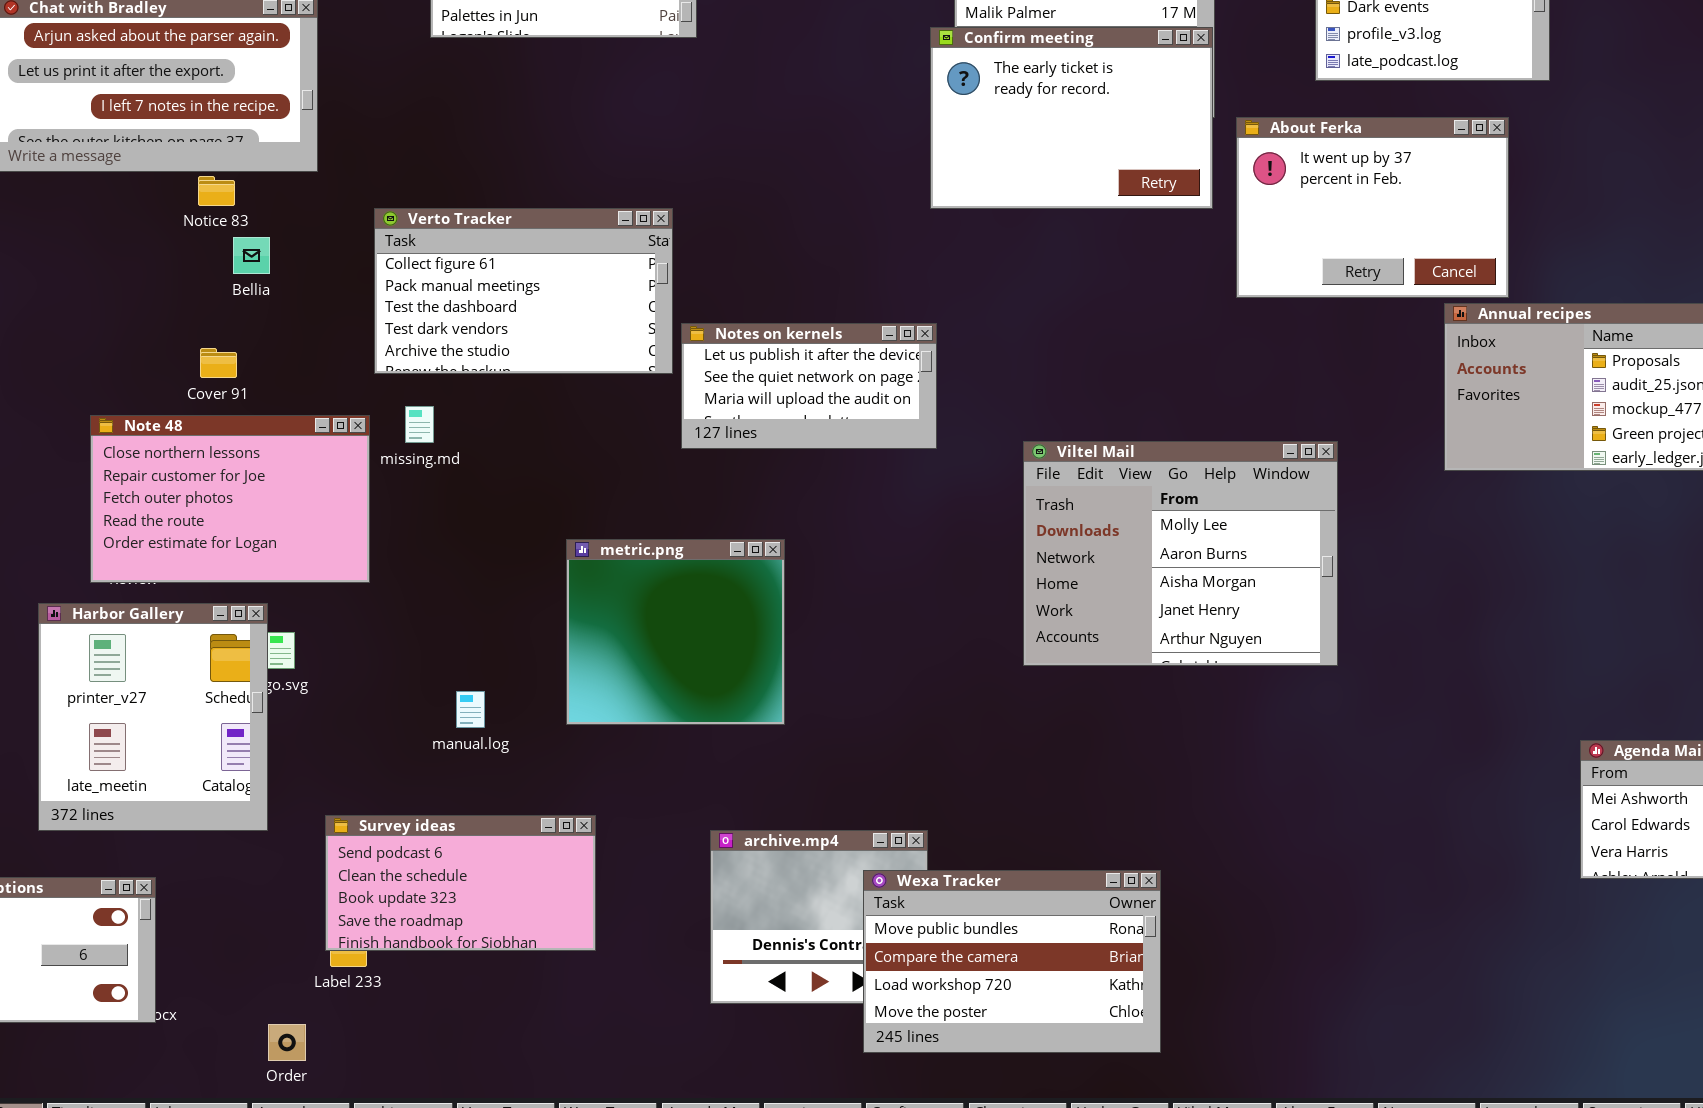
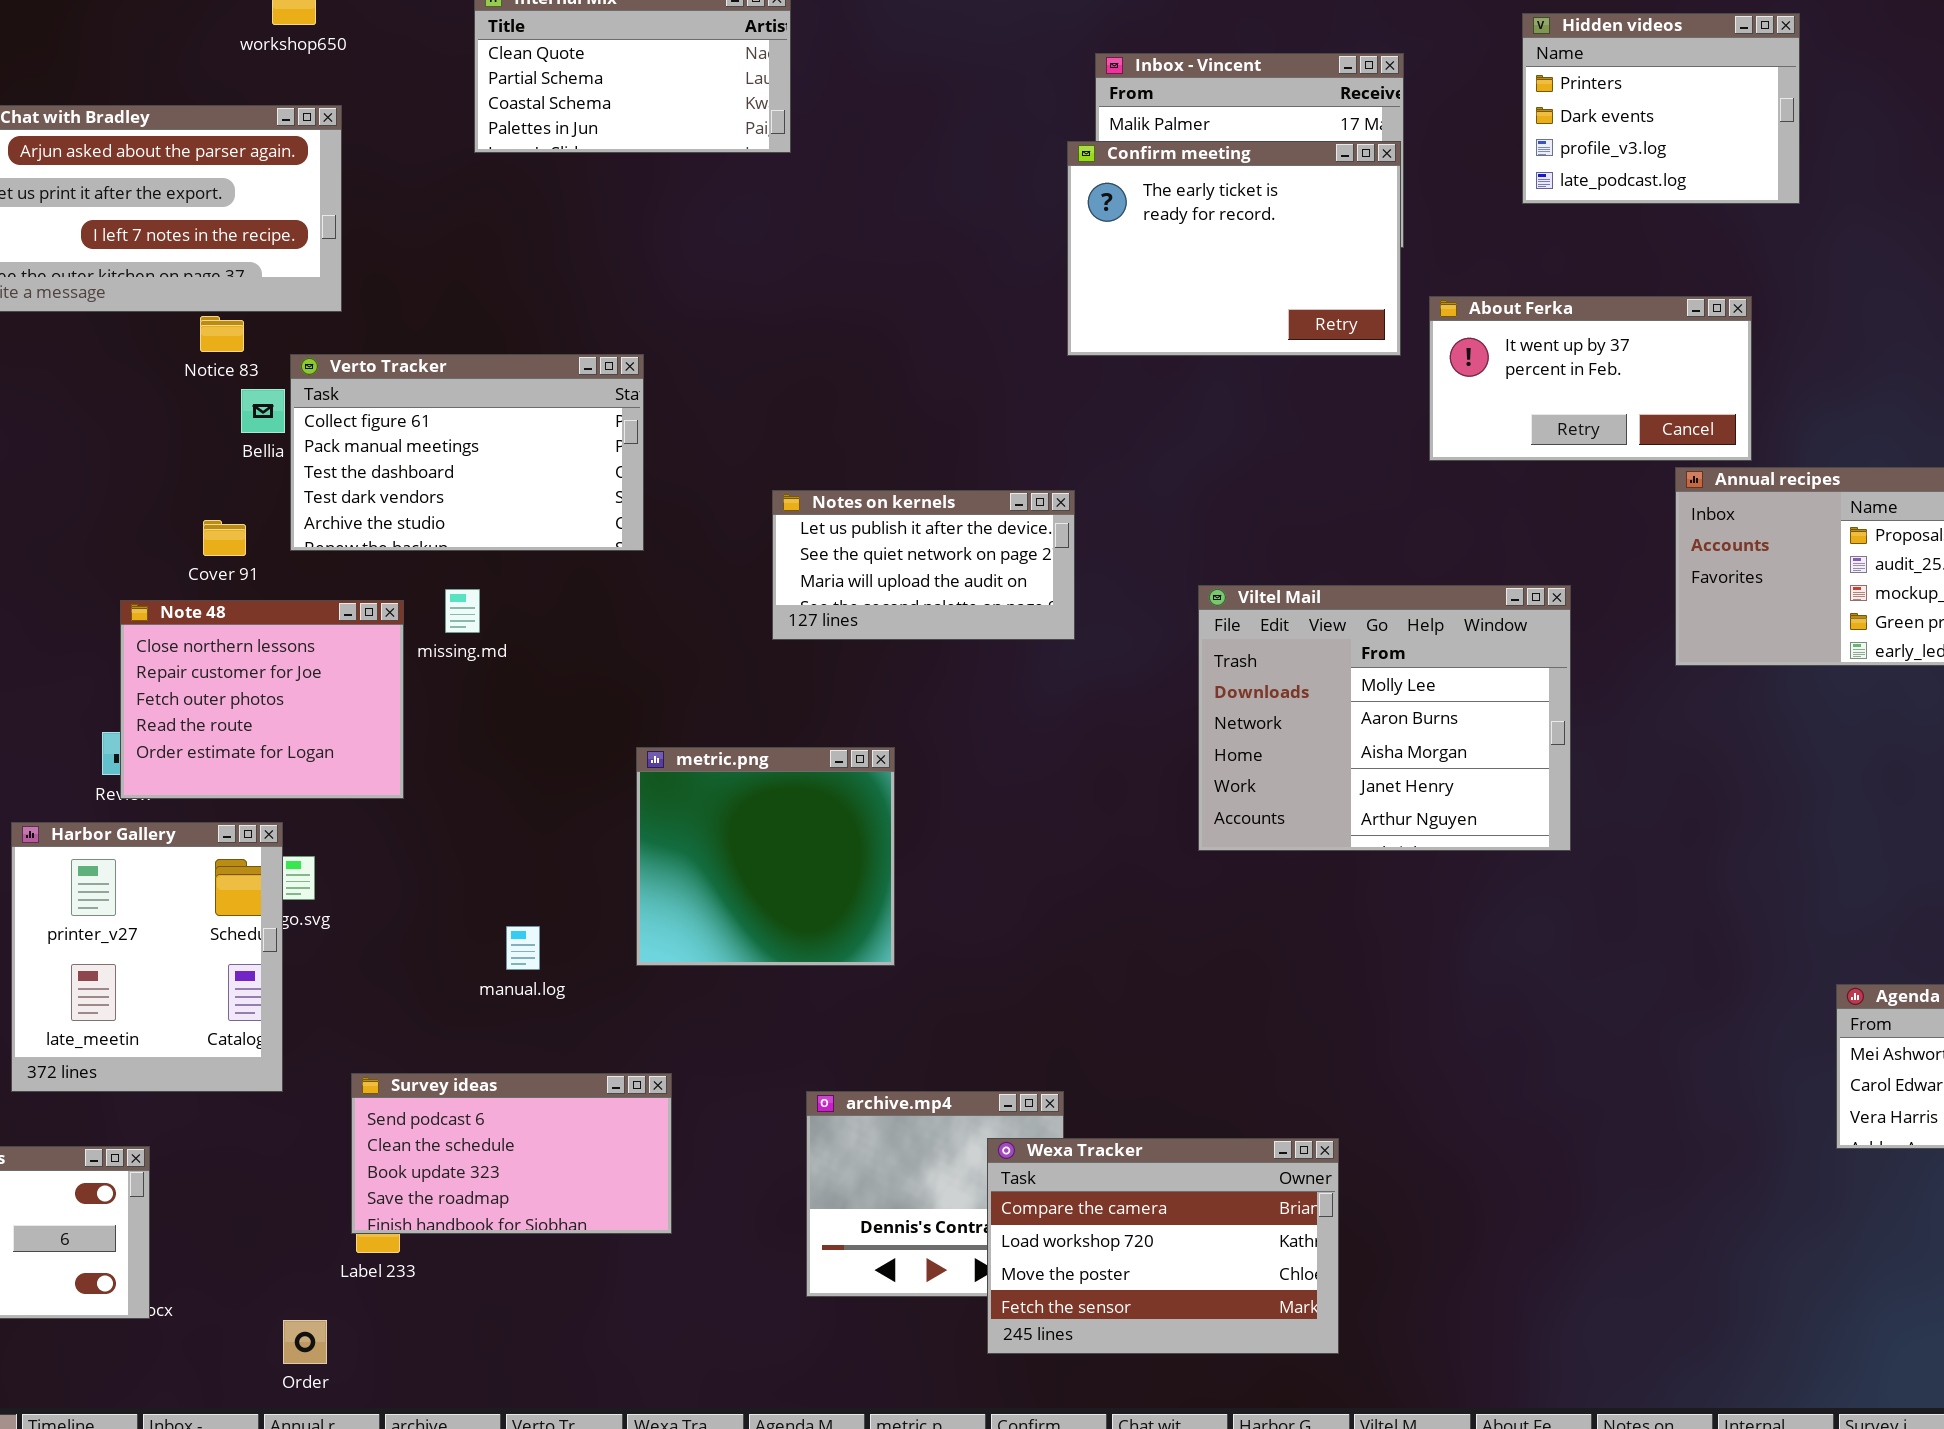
About Ferka: [1236,117,1509,298] -> [1429,296,1752,461], resized
Verto Tracker: [374,208,673,374] -> [290,354,644,551], moved
Note 48: [90,415,370,583] -> [120,600,404,799], resized
Viltel Mail: [1023,441,1338,666] -> [1198,585,1571,851], moved
Wexa Tracker: [863,870,1161,1053] -> [987,1138,1339,1354], scrolled down 1 row

